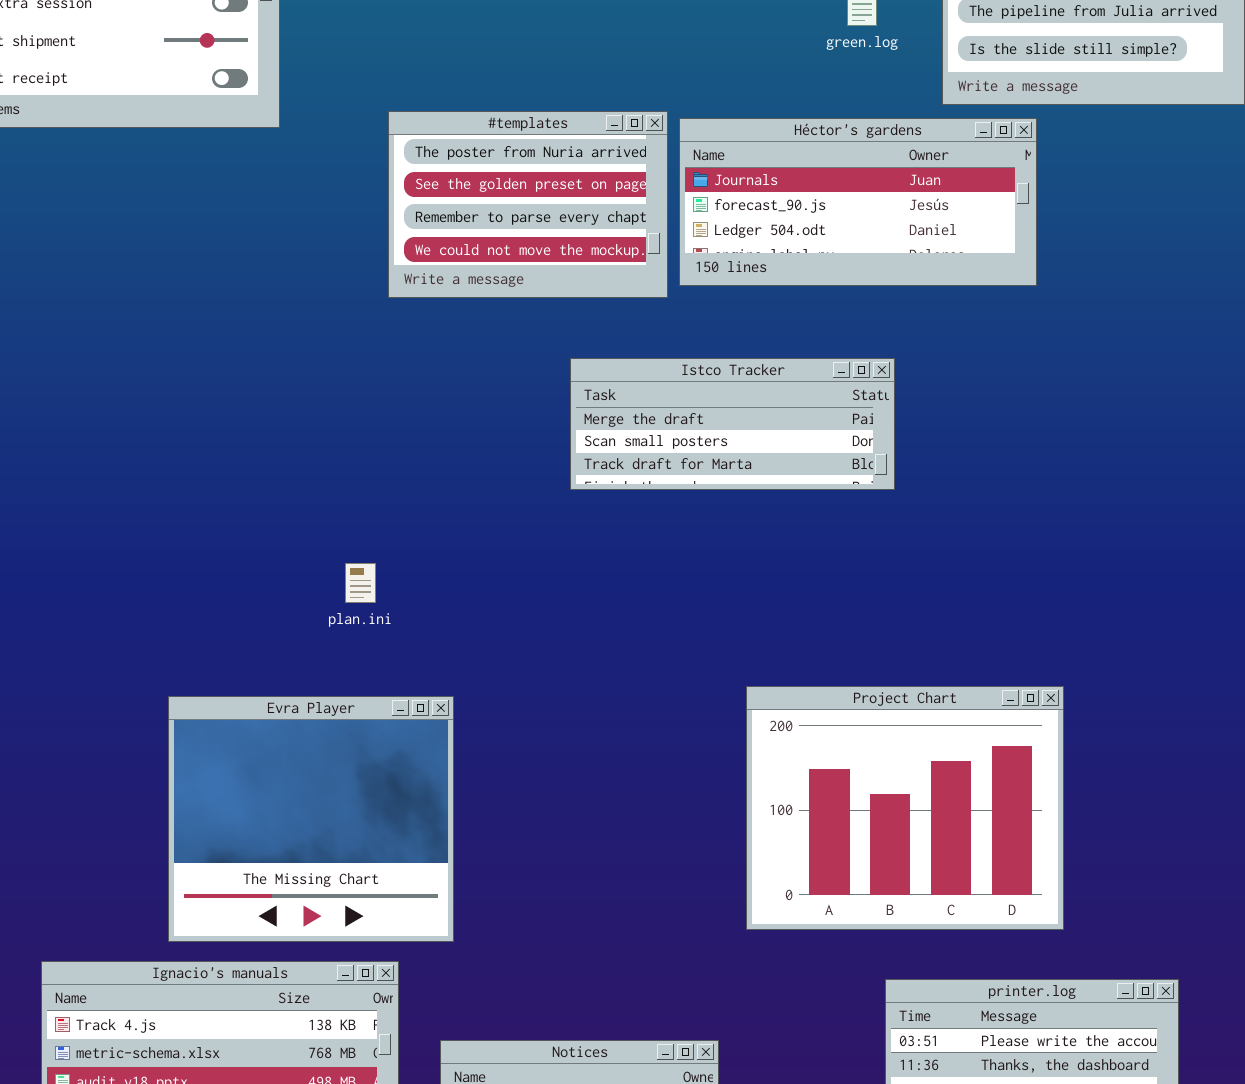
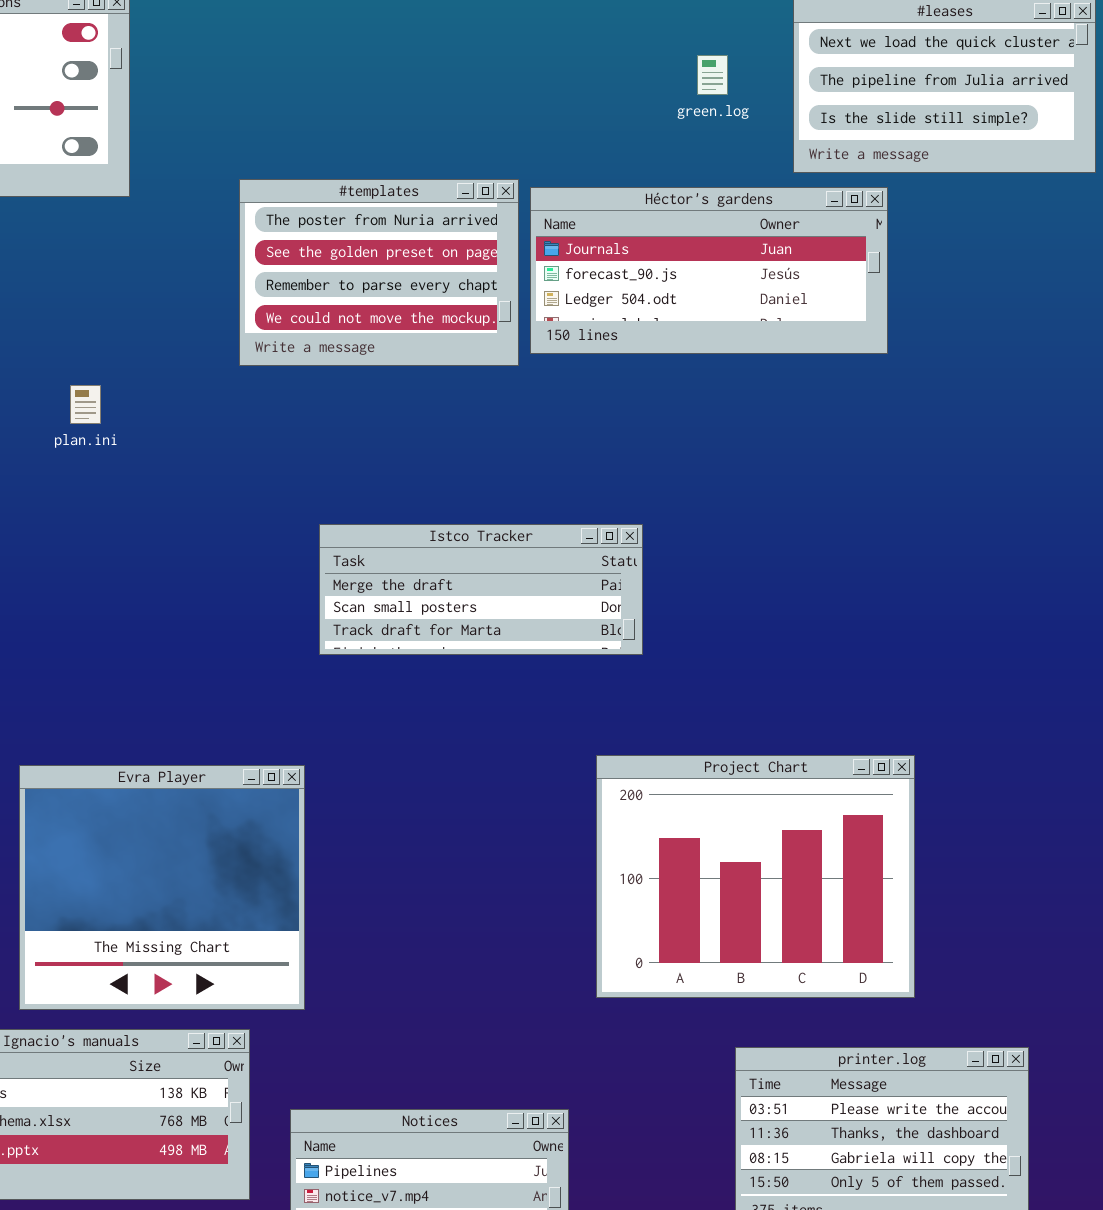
Istco Tracker: [570,358,895,490] -> [319,524,643,655], moved
plan.ini: [345,563,376,603] -> [70,385,101,424], moved

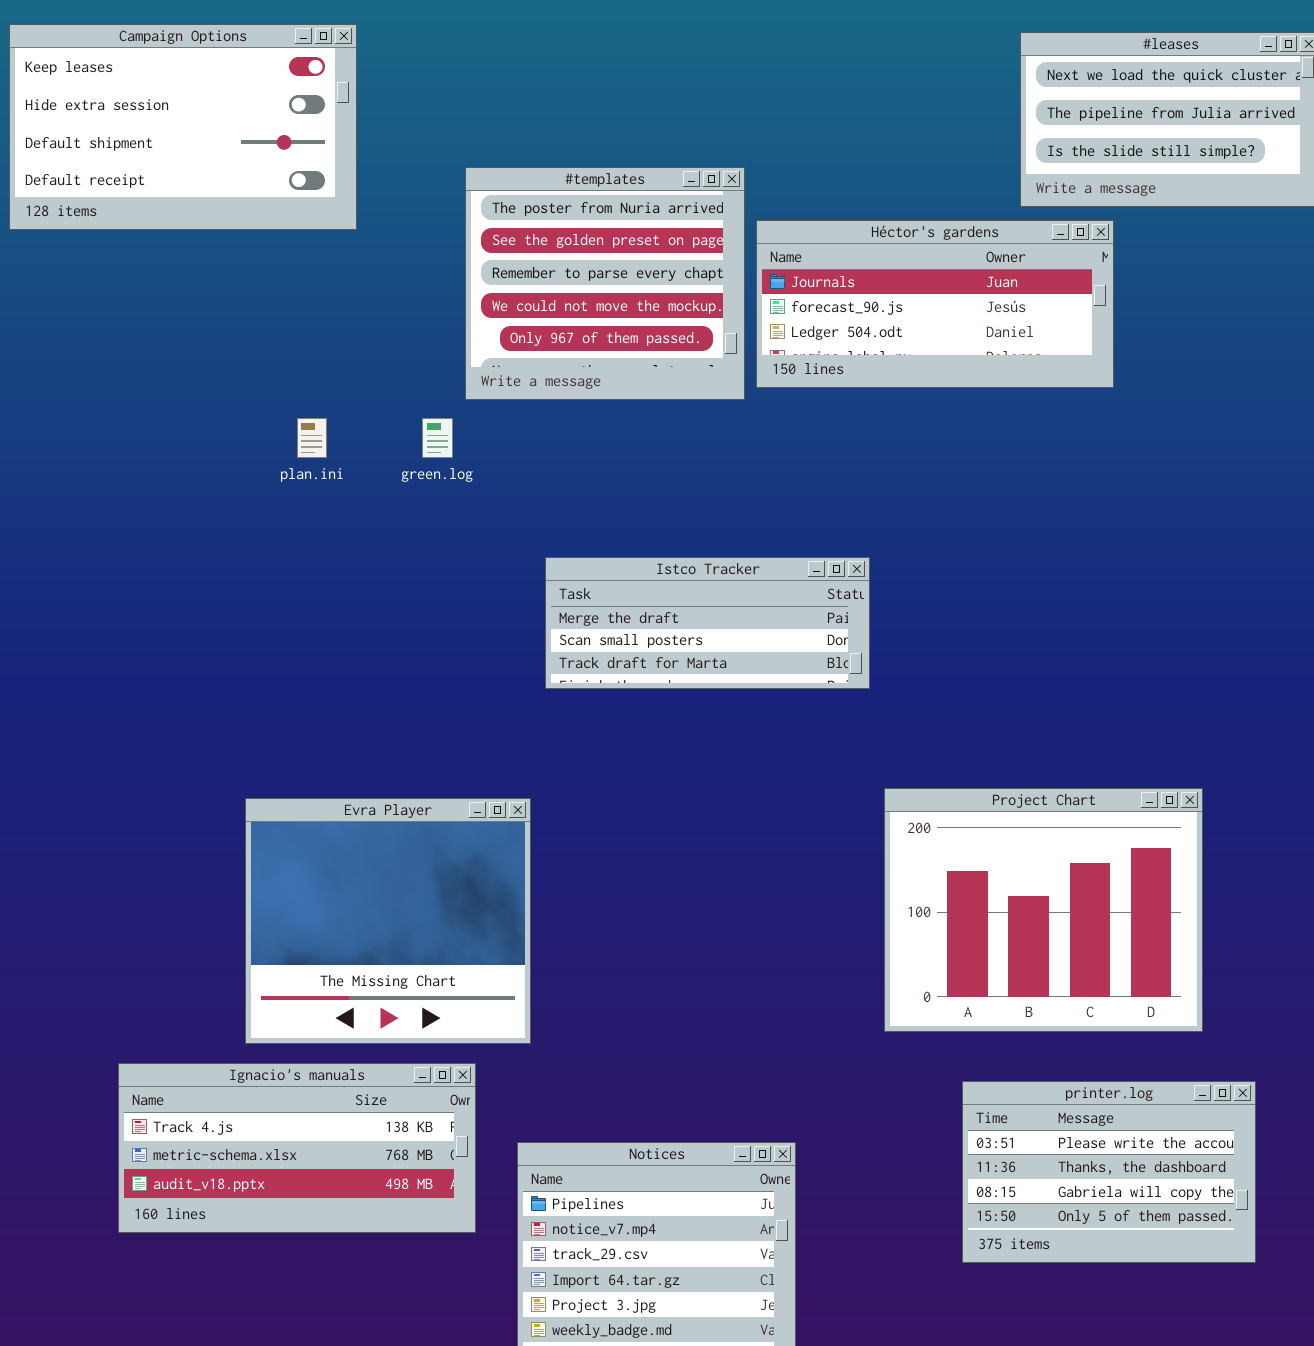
green.log: [697,55,728,95] -> [422,418,453,458], moved
#templates: [239,179,519,366] -> [465,167,745,400], resized
Project Chart: [596,755,915,998] -> [884,788,1203,1032], moved

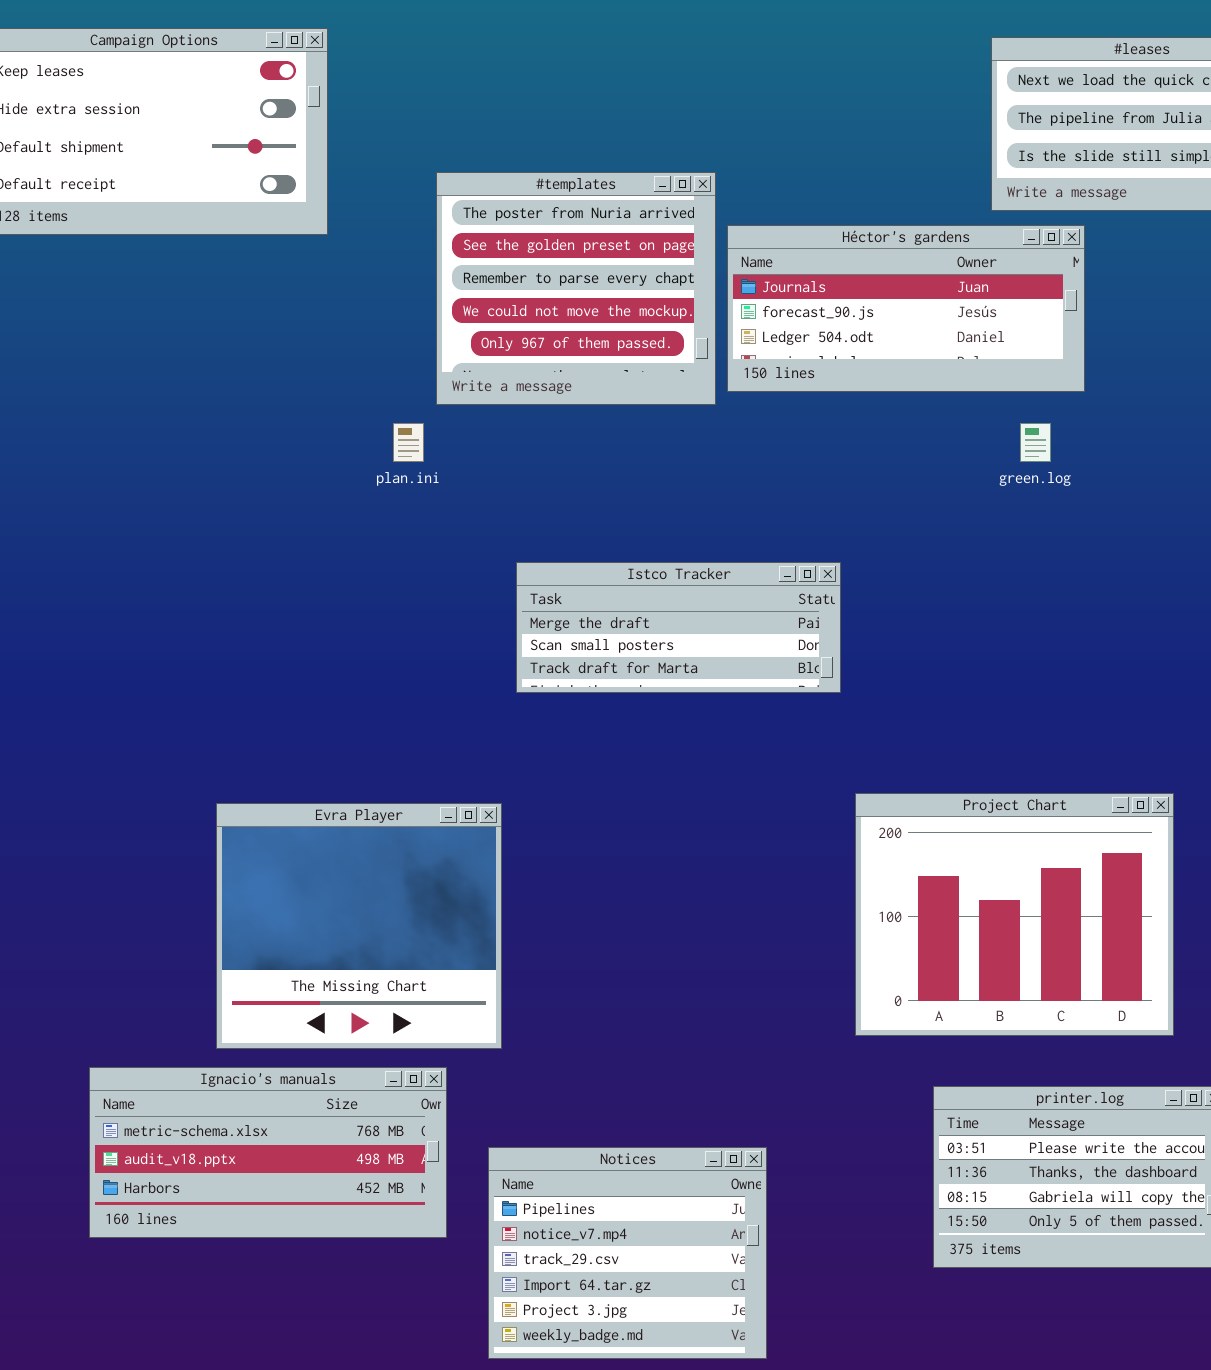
plan.ini: [297,418,327,458] -> [393,423,424,462], moved
green.log: [422,418,453,458] -> [1020,423,1051,462], moved
Ignacio's manuals: [118,1063,476,1233] -> [89,1067,447,1238], scrolled down 1 row

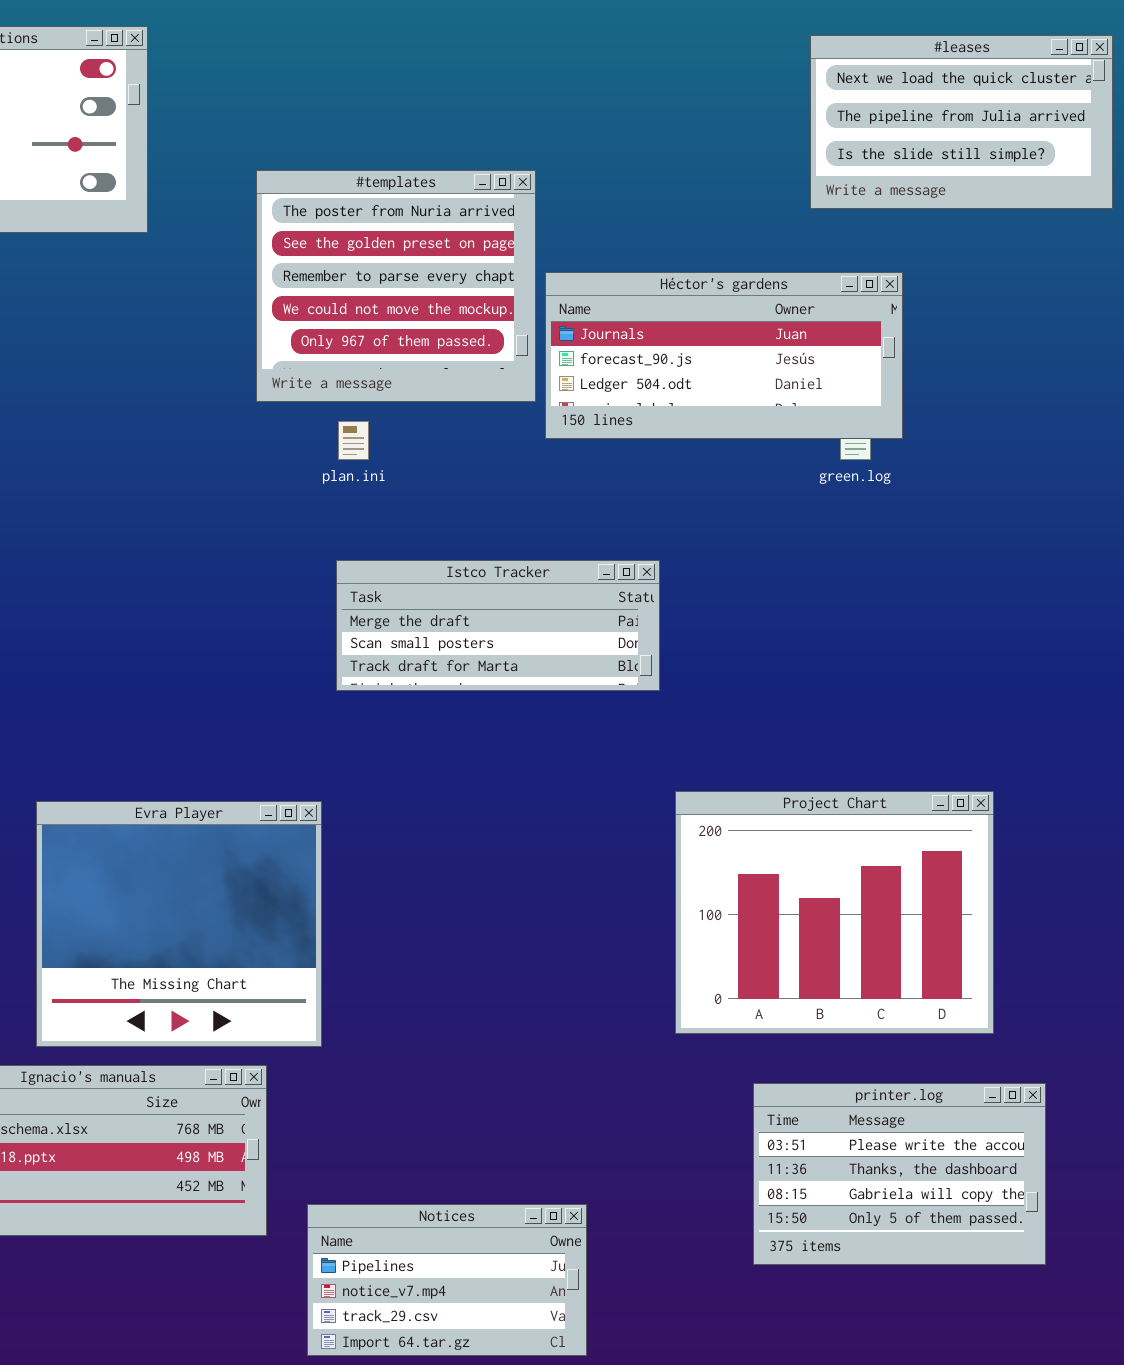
Héctor's gardens: [727,225,1085,392] -> [545,272,903,439], moved
plan.ini: [393,423,424,462] -> [338,421,369,460], moved
Notices: [488,1147,767,1359] -> [307,1204,587,1356], resized

